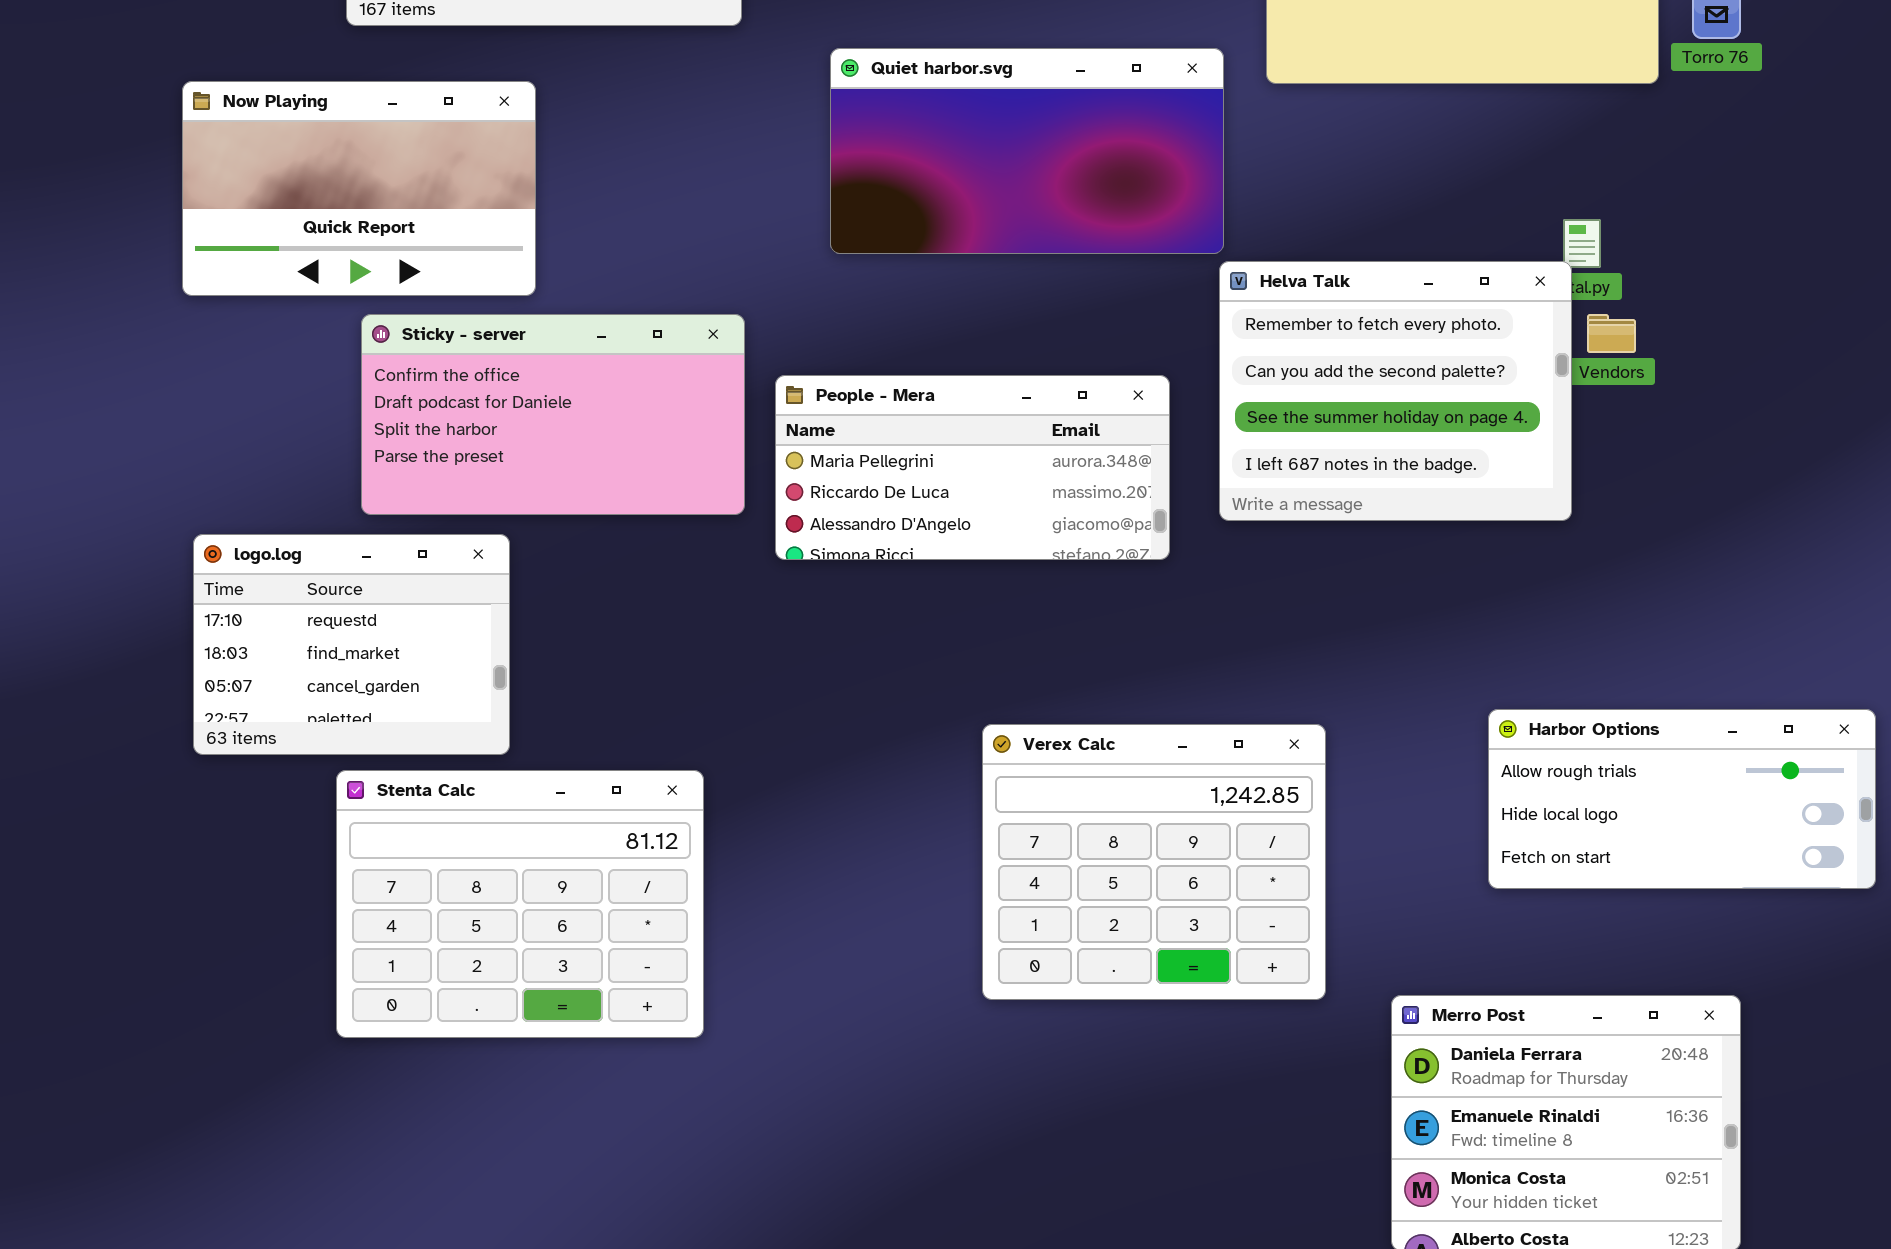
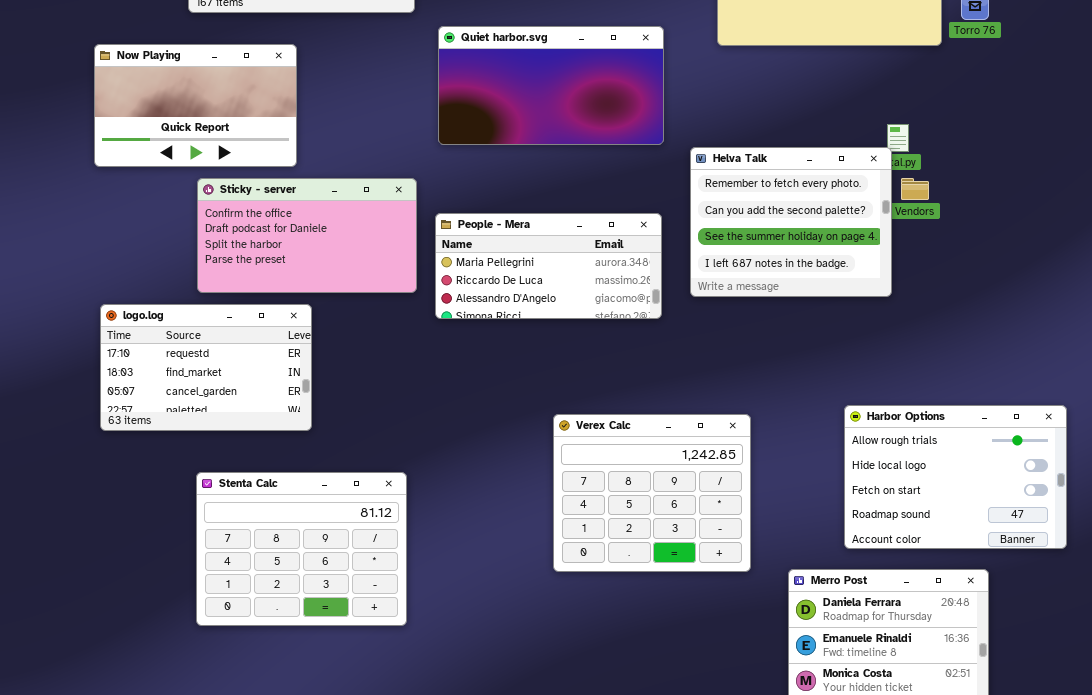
Quiet harbor.svg: [830,48,1224,254] -> [438,26,664,145], moved
logo.log: [193,534,510,755] -> [100,304,312,431], resized
Harbor Options: [1488,709,1876,889] -> [844,405,1067,549], resized
Stenta Calc: [336,770,704,1038] -> [196,472,407,626], moved

